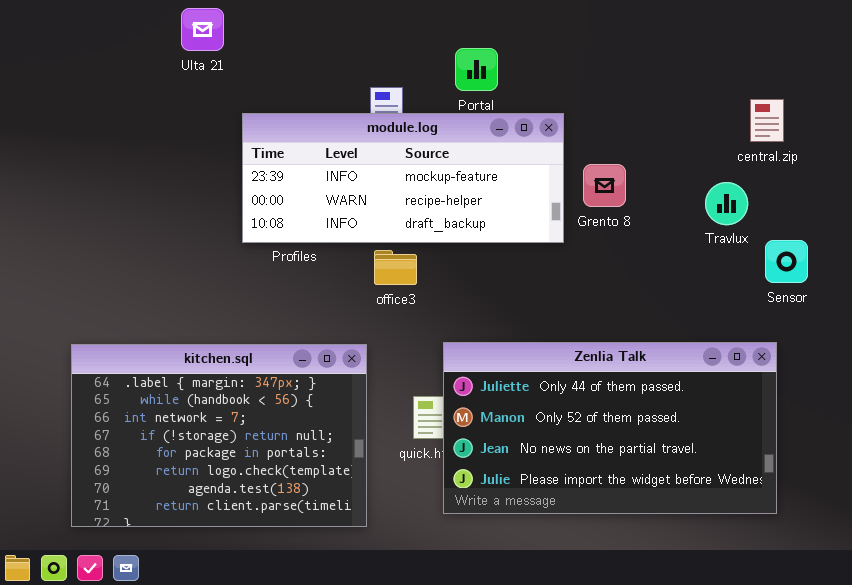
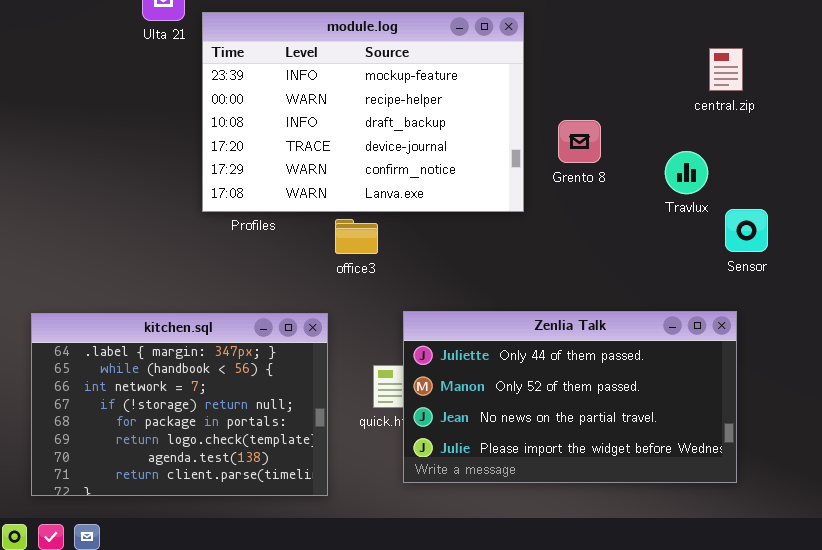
central.zip: [750,99,784,142] -> [709,48,743,91], moved
module.log: [242,113,564,243] -> [202,12,524,212], resized
Grento 8: [583,164,626,207] -> [558,120,601,163], moved

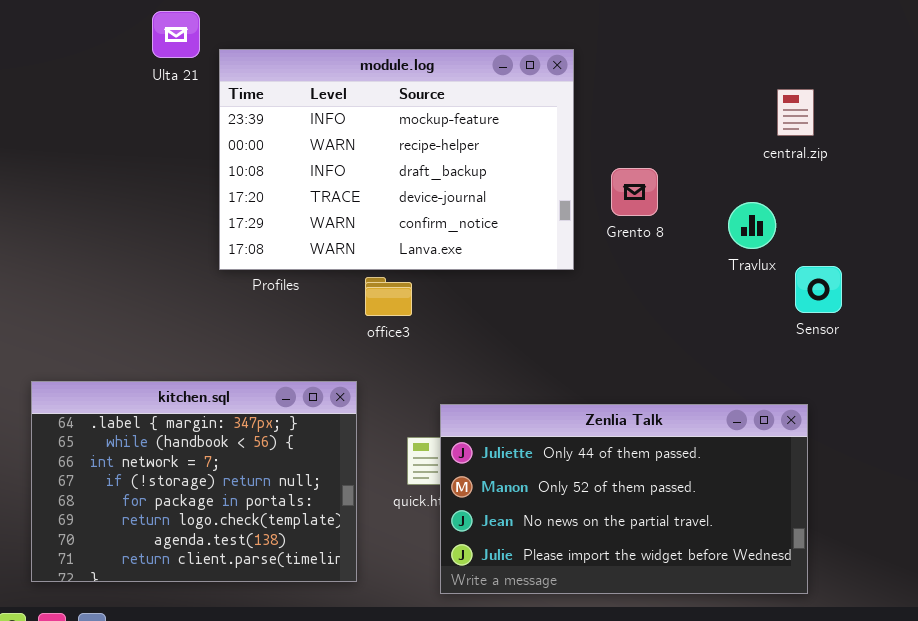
Zenlia Talk: [403,311,737,483] -> [440,404,808,594], moved

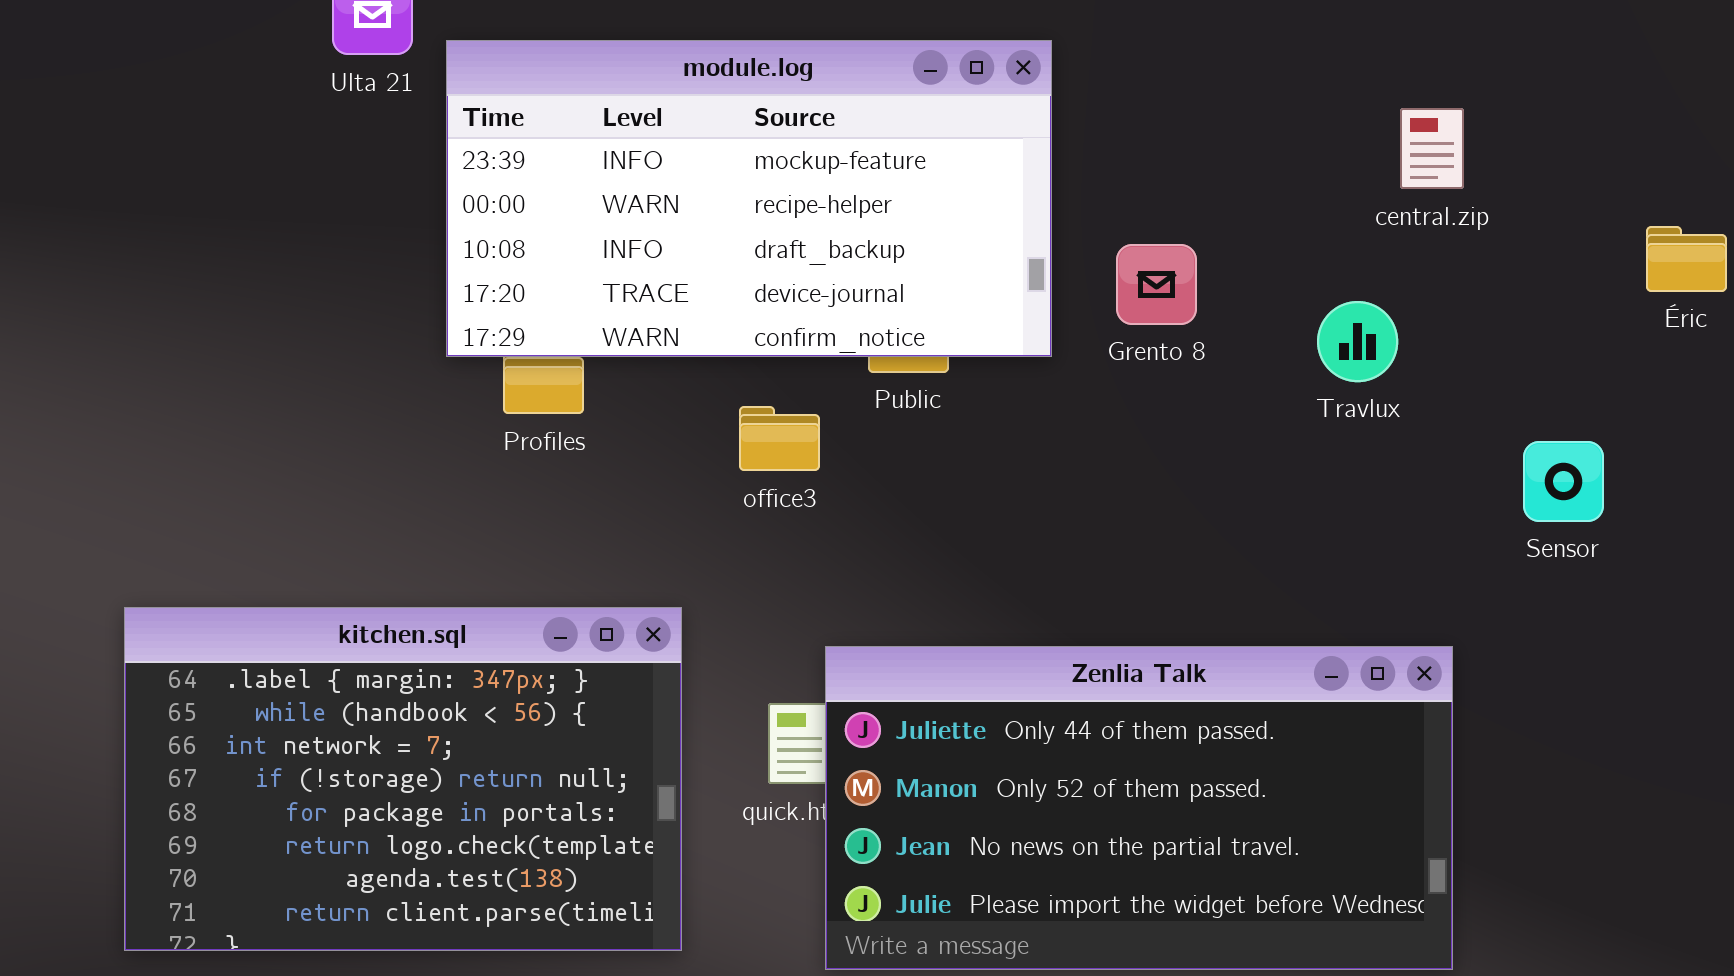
module.log: [219,49,574,270] -> [446,40,1052,357], resized
Sensor: [795,266,842,313] -> [1523,441,1604,522], moved
office3: [365,277,412,316] -> [739,406,820,471], moved

